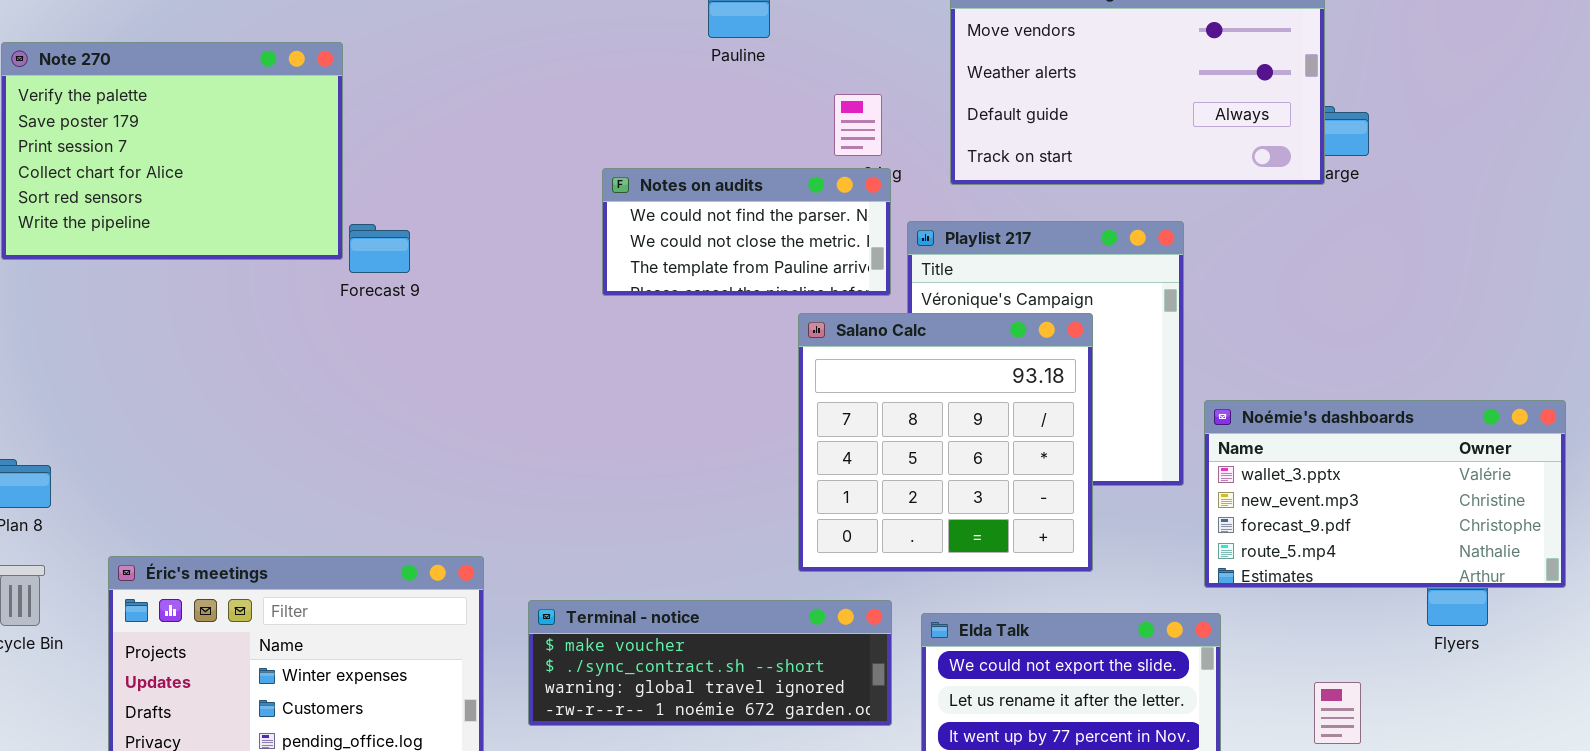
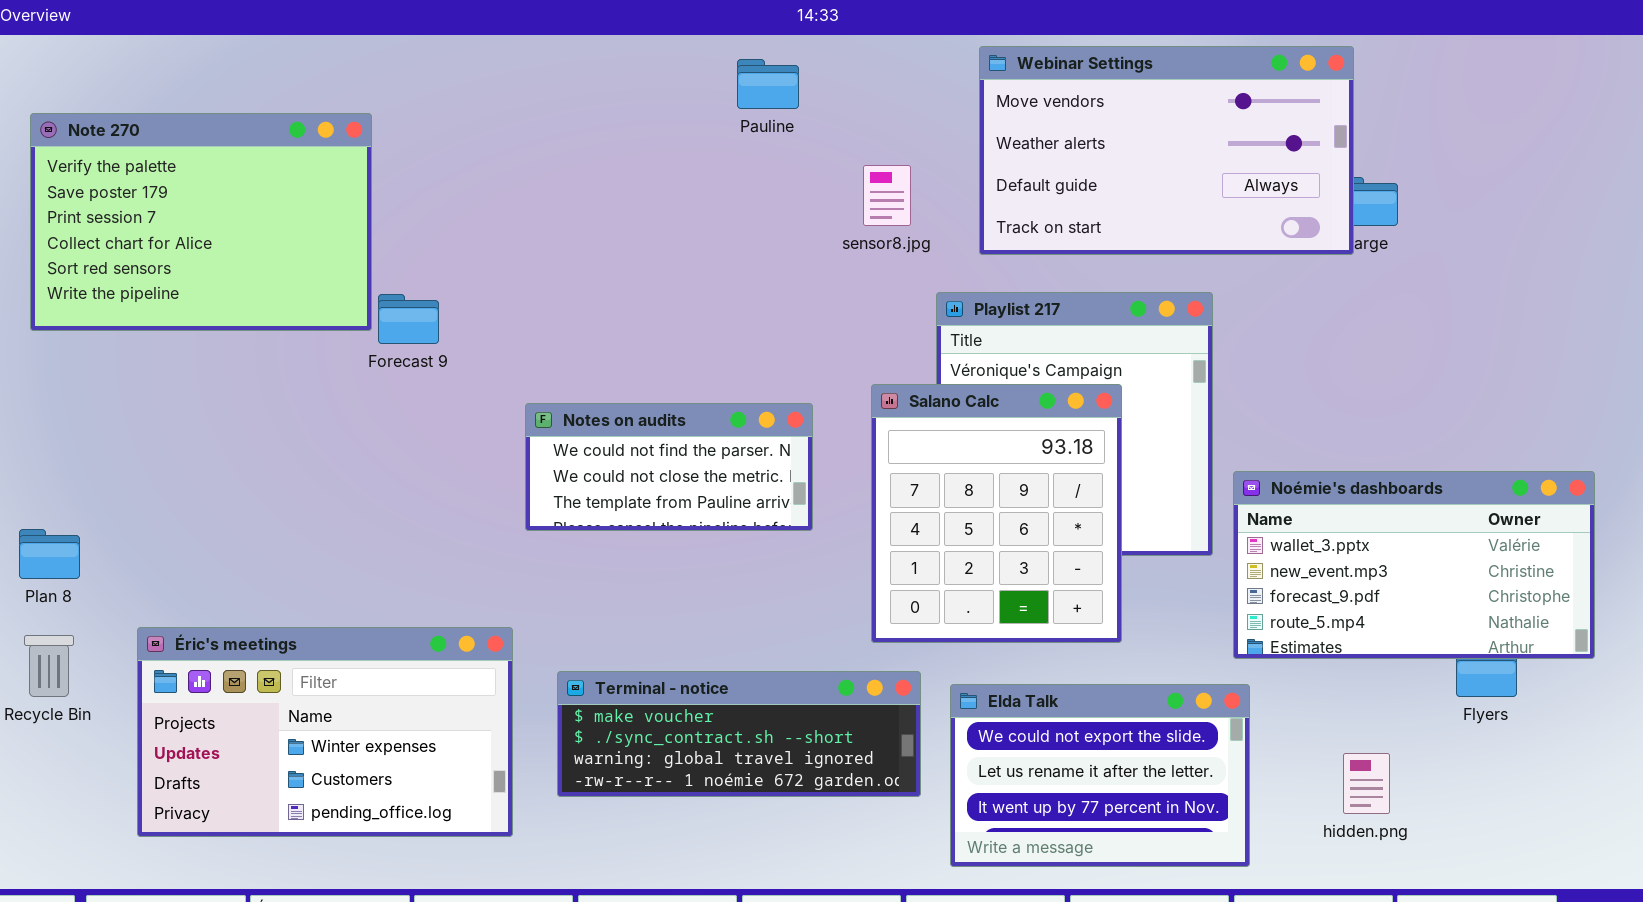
Notes on audits: [602,168,891,296] -> [525,403,813,531], moved
Salano Calc: [798,313,1093,572] -> [871,384,1122,643], resized

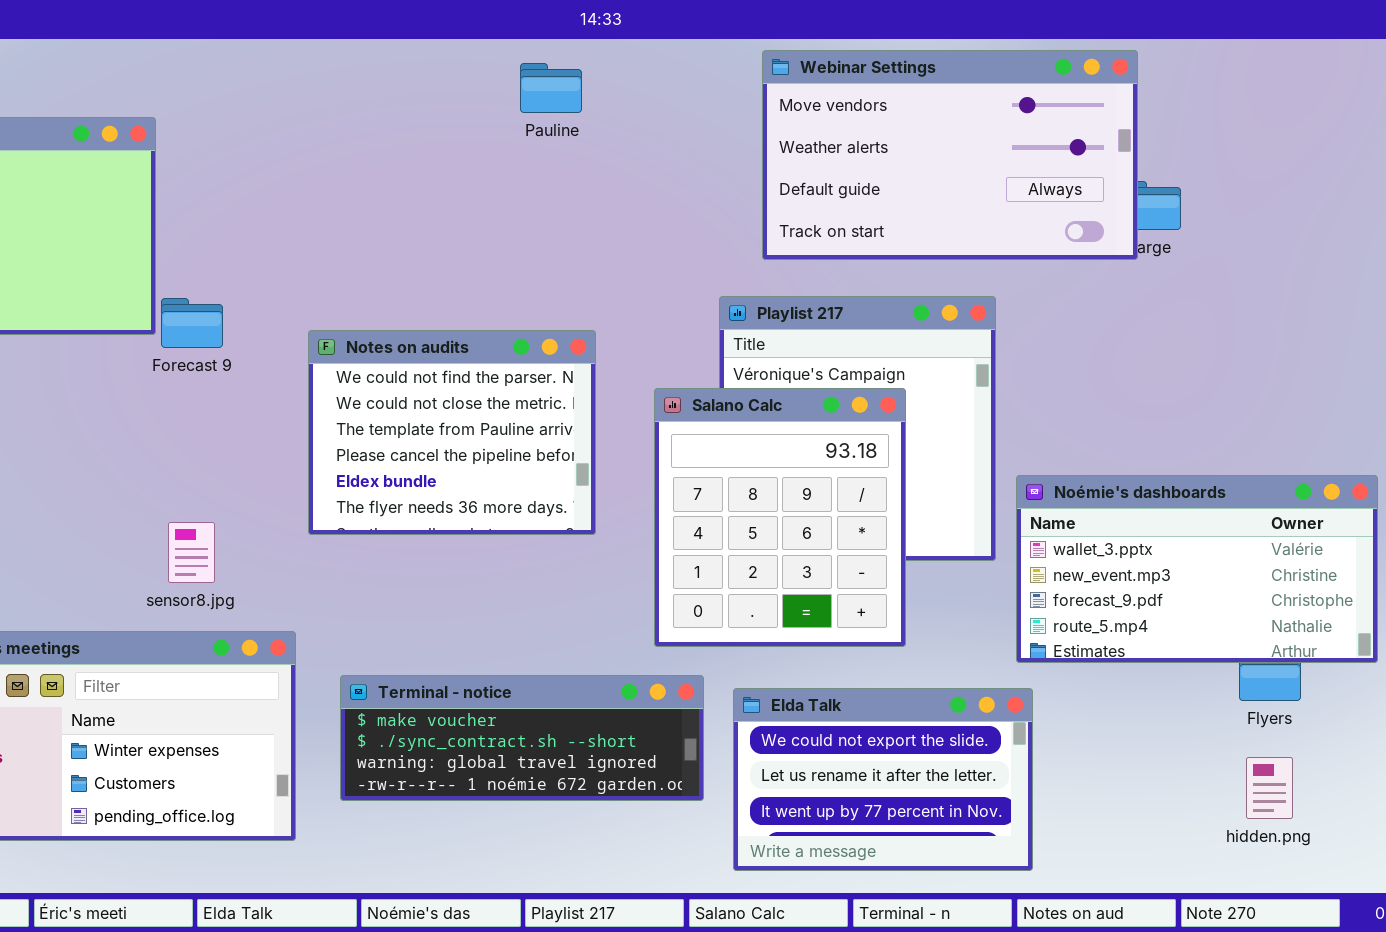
sensor8.jpg: [863,165,911,226] -> [168,522,215,583], moved
Notes on audits: [525,403,813,531] -> [308,330,596,535], resized
hidden.png: [1343,753,1390,814] -> [1246,757,1293,819], moved

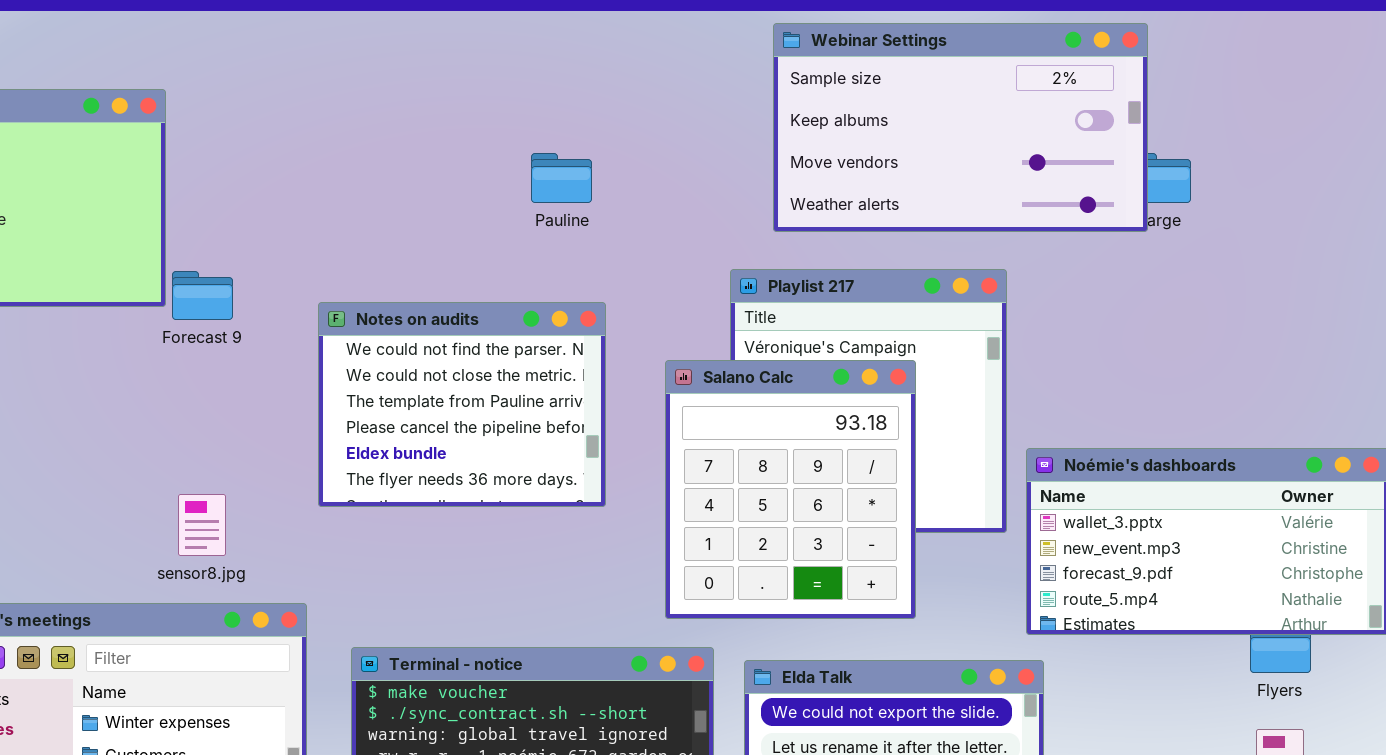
Webinar Settings: [762,50,1138,260] -> [773,23,1148,232], scrolled up 2 rows
Pauline: [520,63,582,113] -> [531,153,592,203], moved

